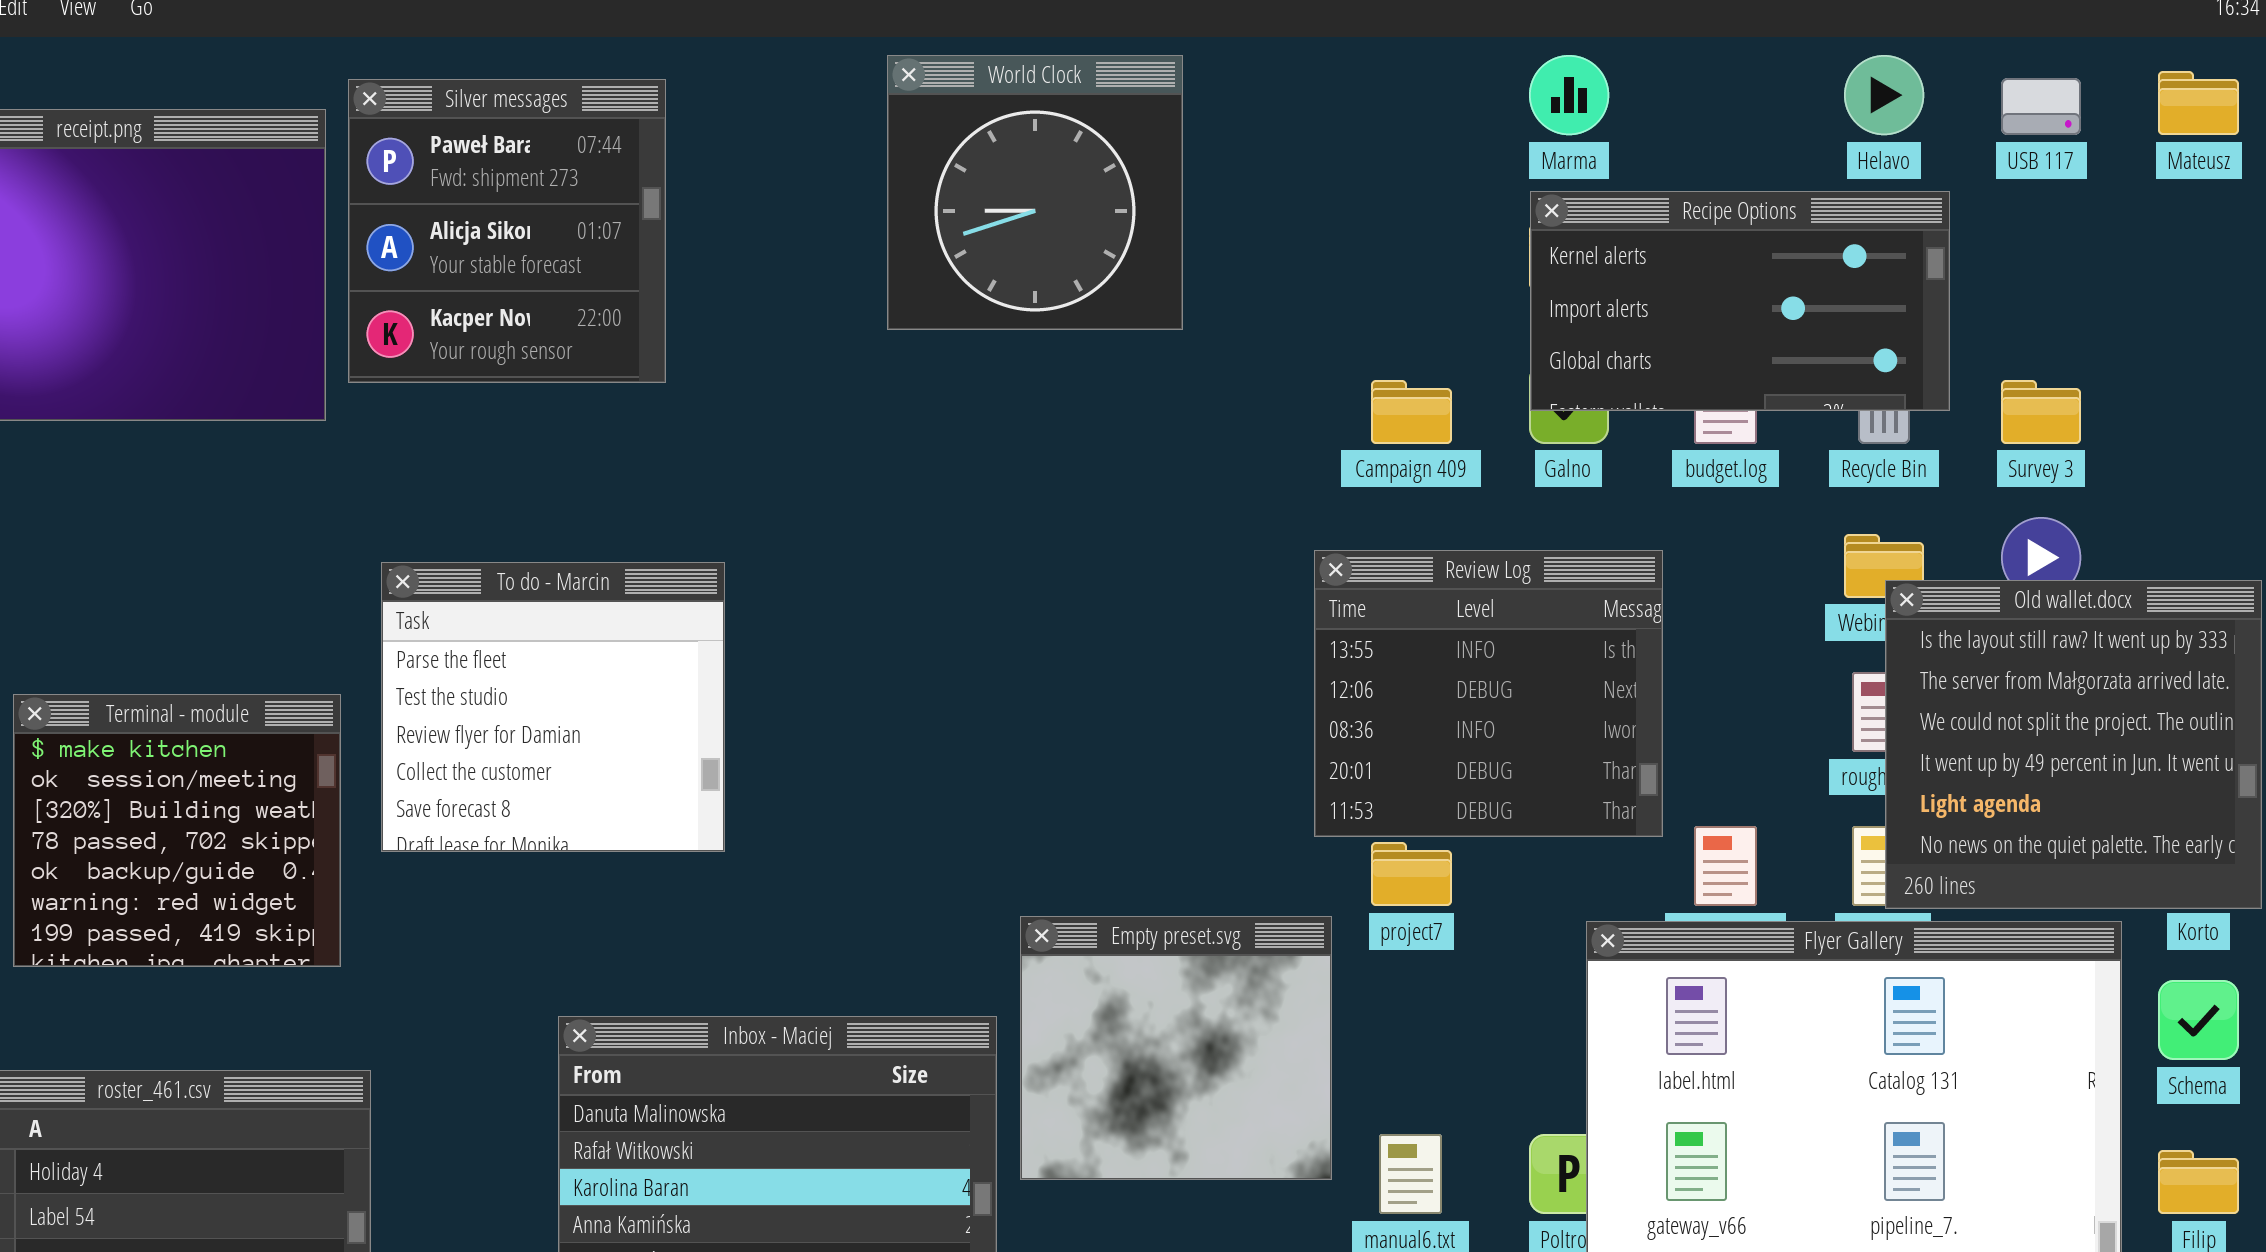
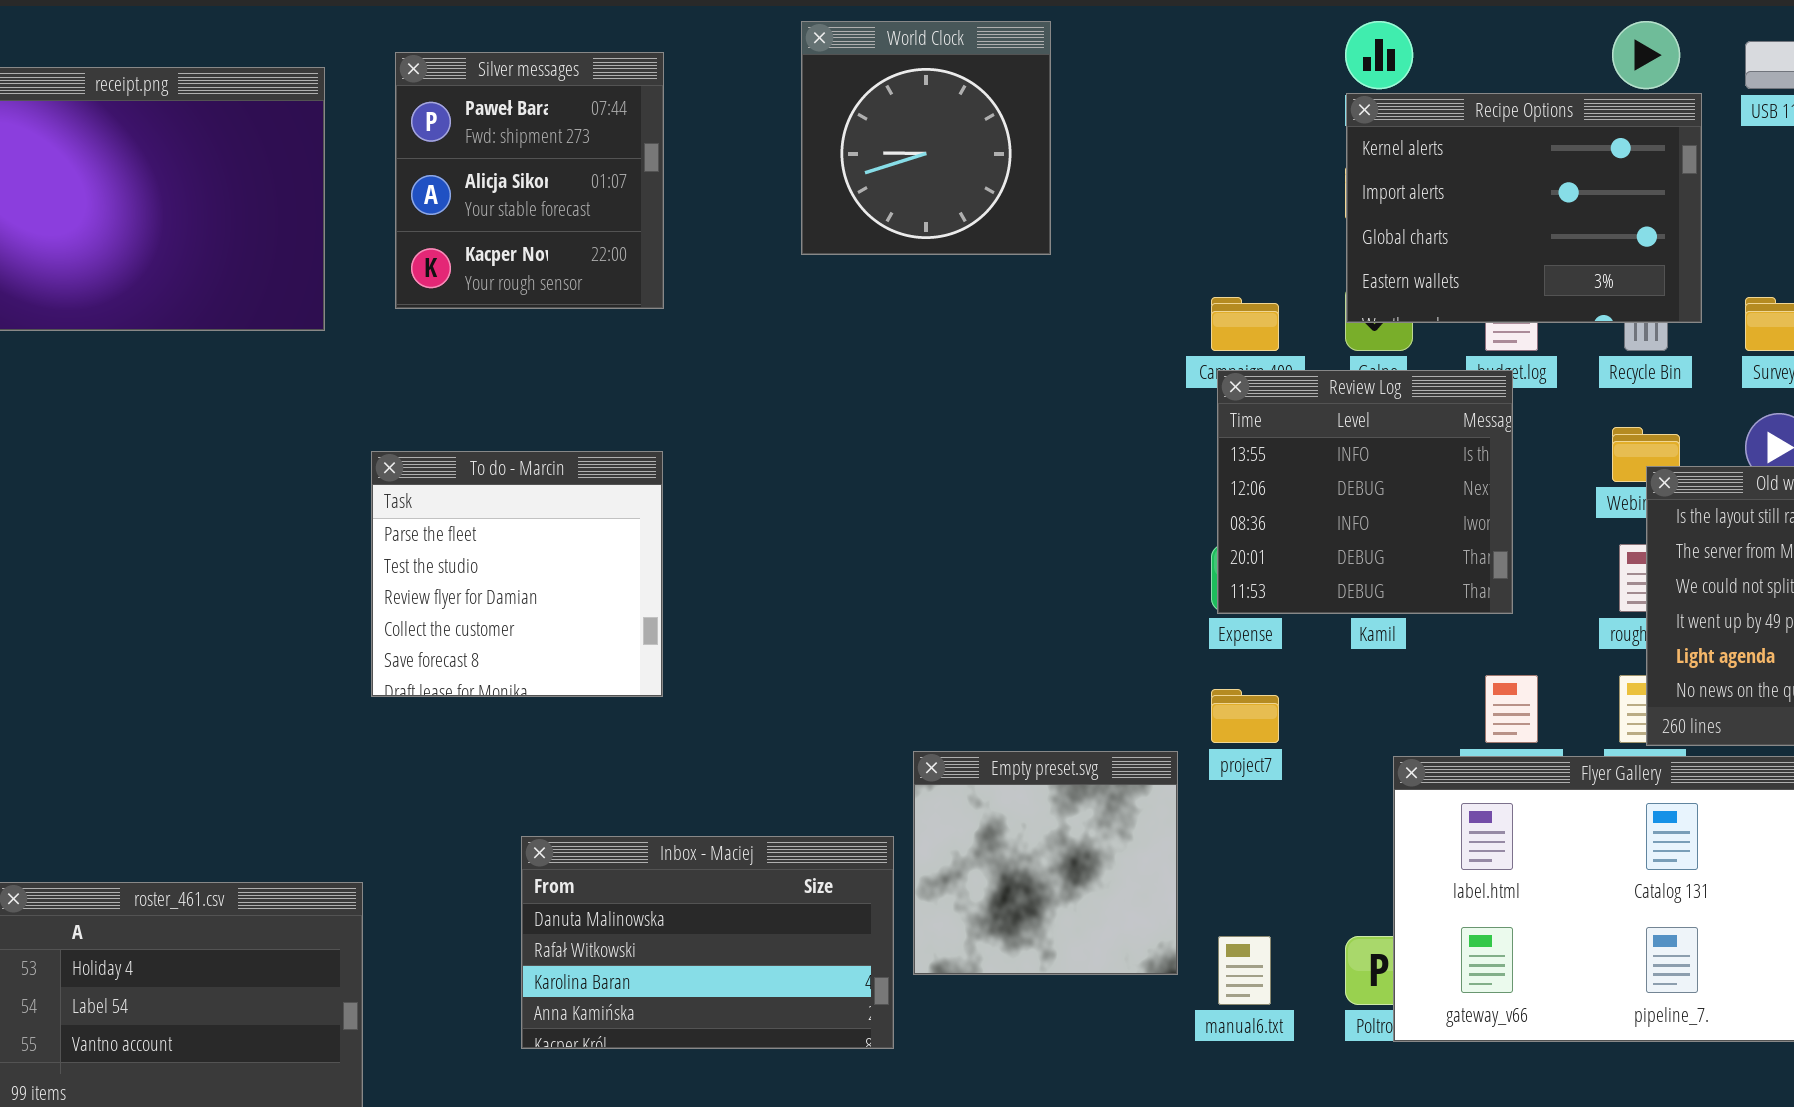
Silver messages: [348,79,666,383] -> [395,52,664,309], moved
Recipe Options: [1530,191,1950,411] -> [1346,93,1702,323], resized
Review Log: [1314,550,1663,837] -> [1217,370,1513,614], moved
Terminal - module: [13,694,341,967] -> none, closed

